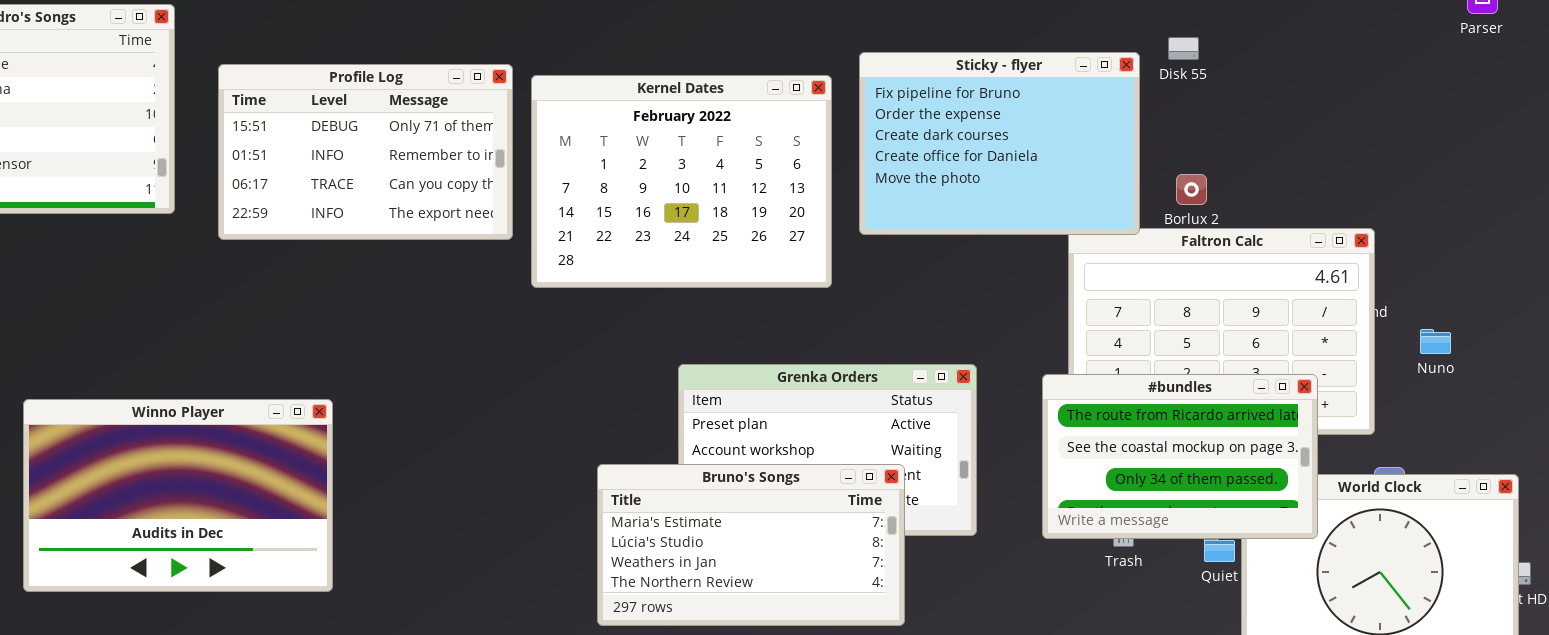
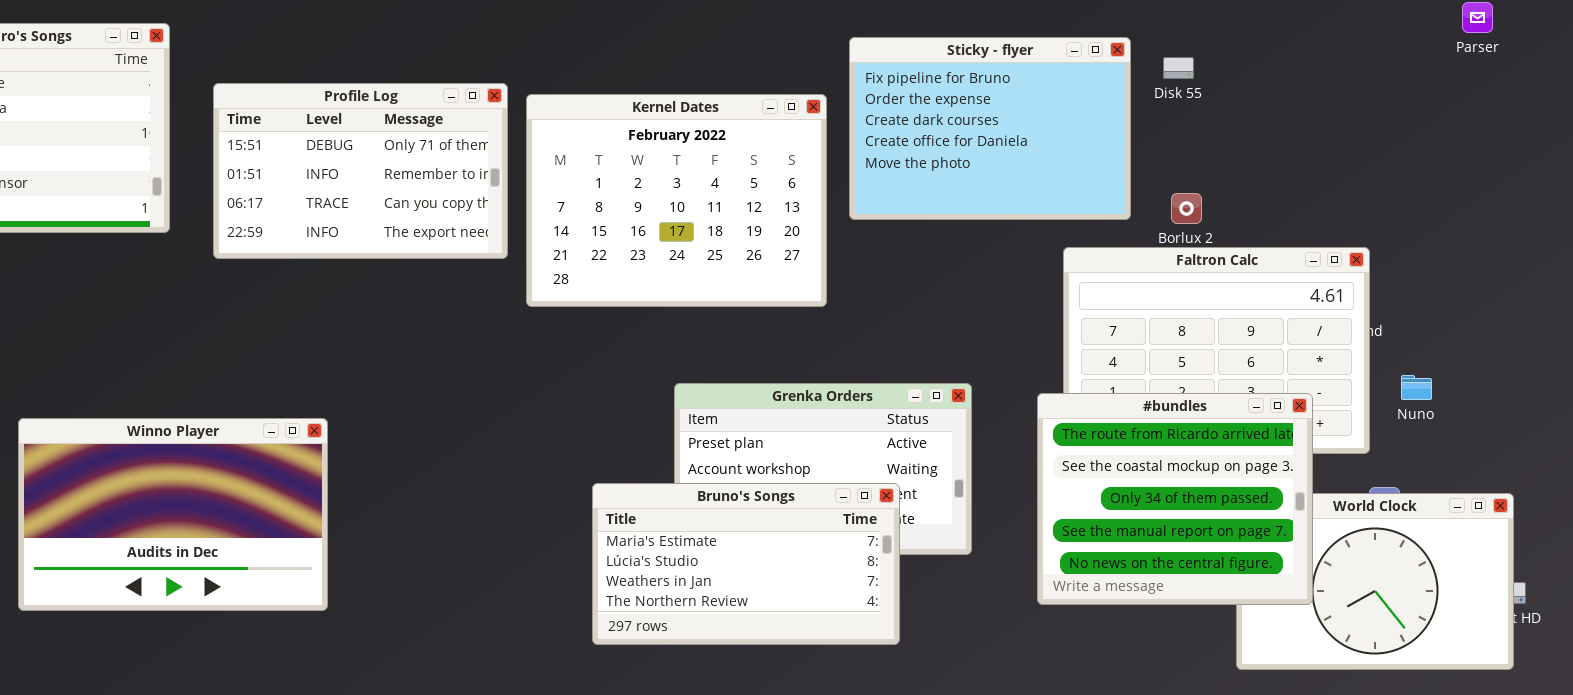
Sticky - flyer: [859,52,1140,235] -> [849,37,1131,220], moved
Nuno: [1420,329,1451,354] -> [1401,375,1432,400], moved
#bundles: [1042,374,1318,539] -> [1037,393,1313,605], resized

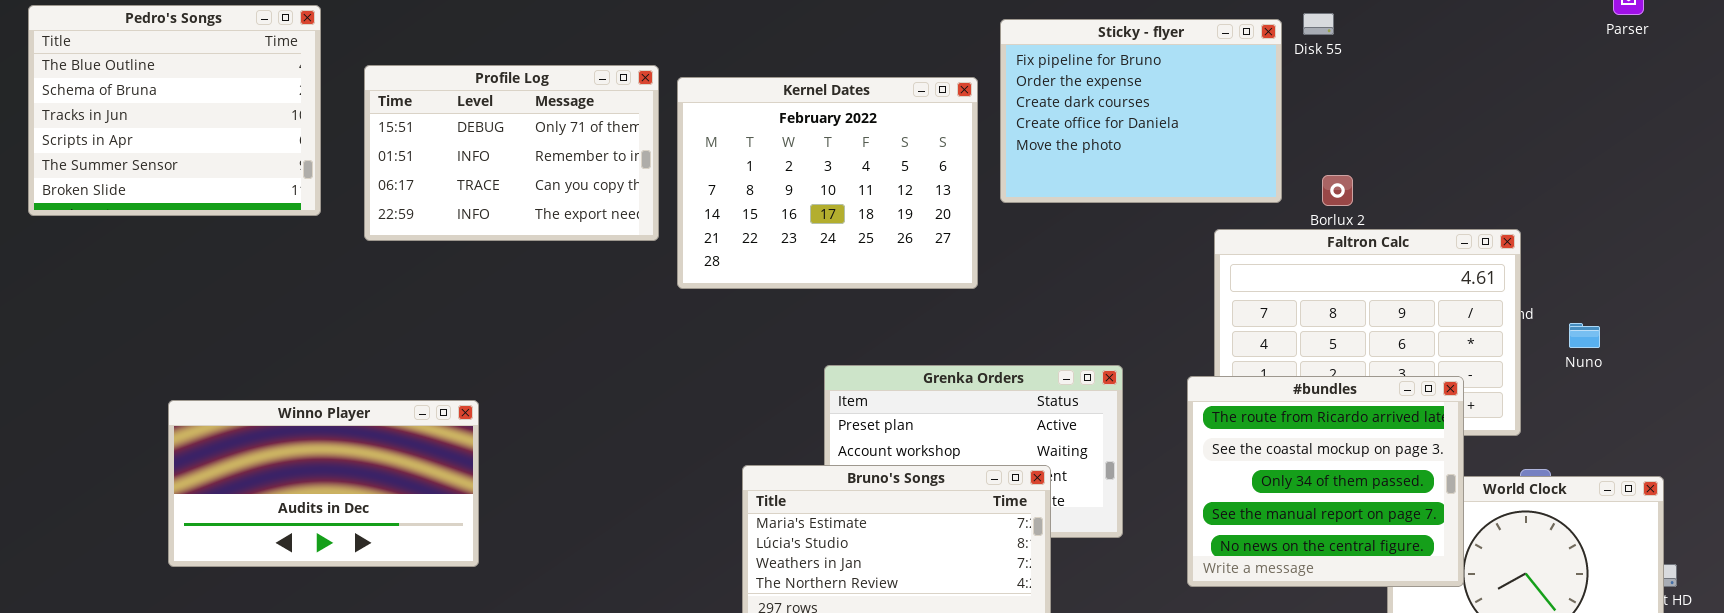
Disk 55: [1163,57,1194,79] -> [1303,13,1334,35], moved
Nuno: [1401,375,1432,400] -> [1569,323,1600,348], moved
Winno Player: [18,418,328,611] -> [168,400,479,567], resized

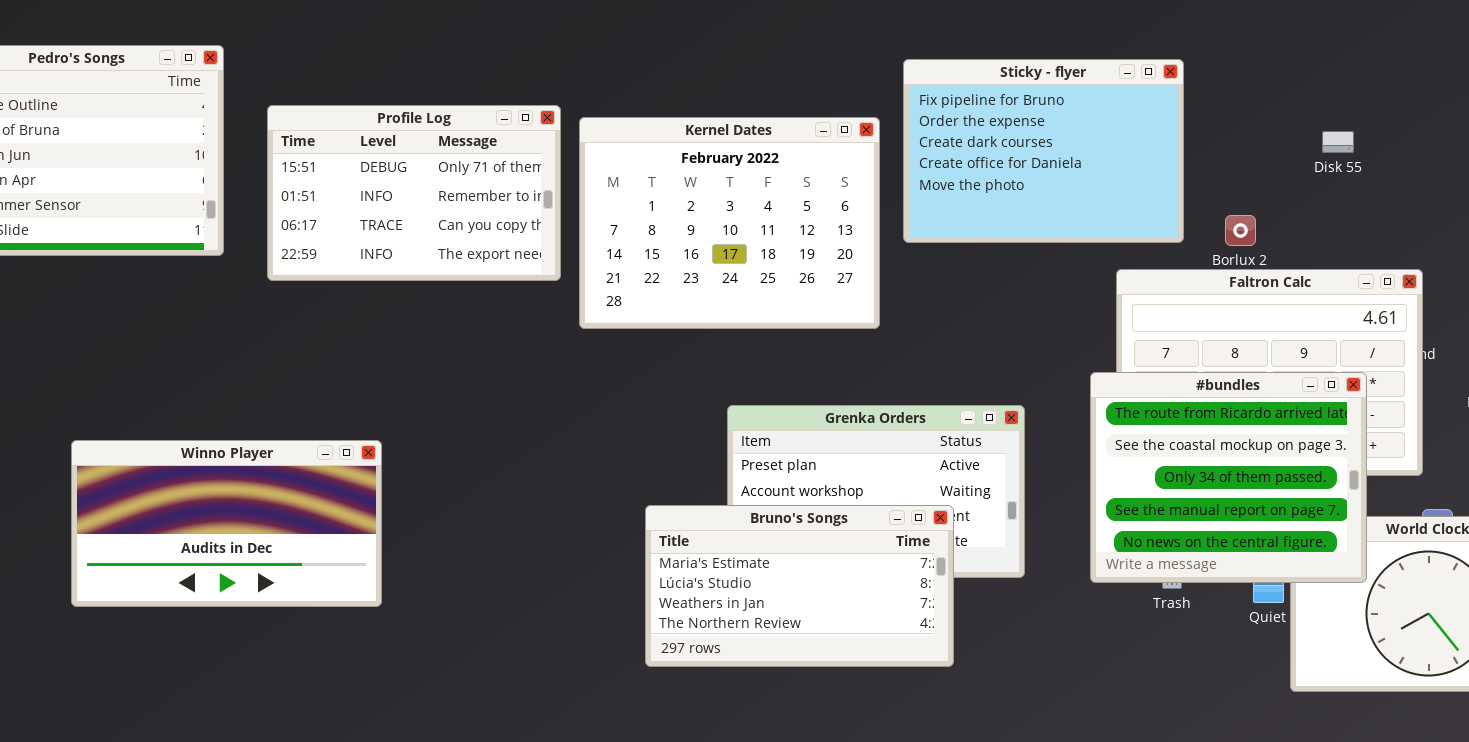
Disk 55: [1303,13,1334,35] -> [1322,131,1354,153], moved
#bundles: [1187,376,1464,587] -> [1090,372,1367,583], moved

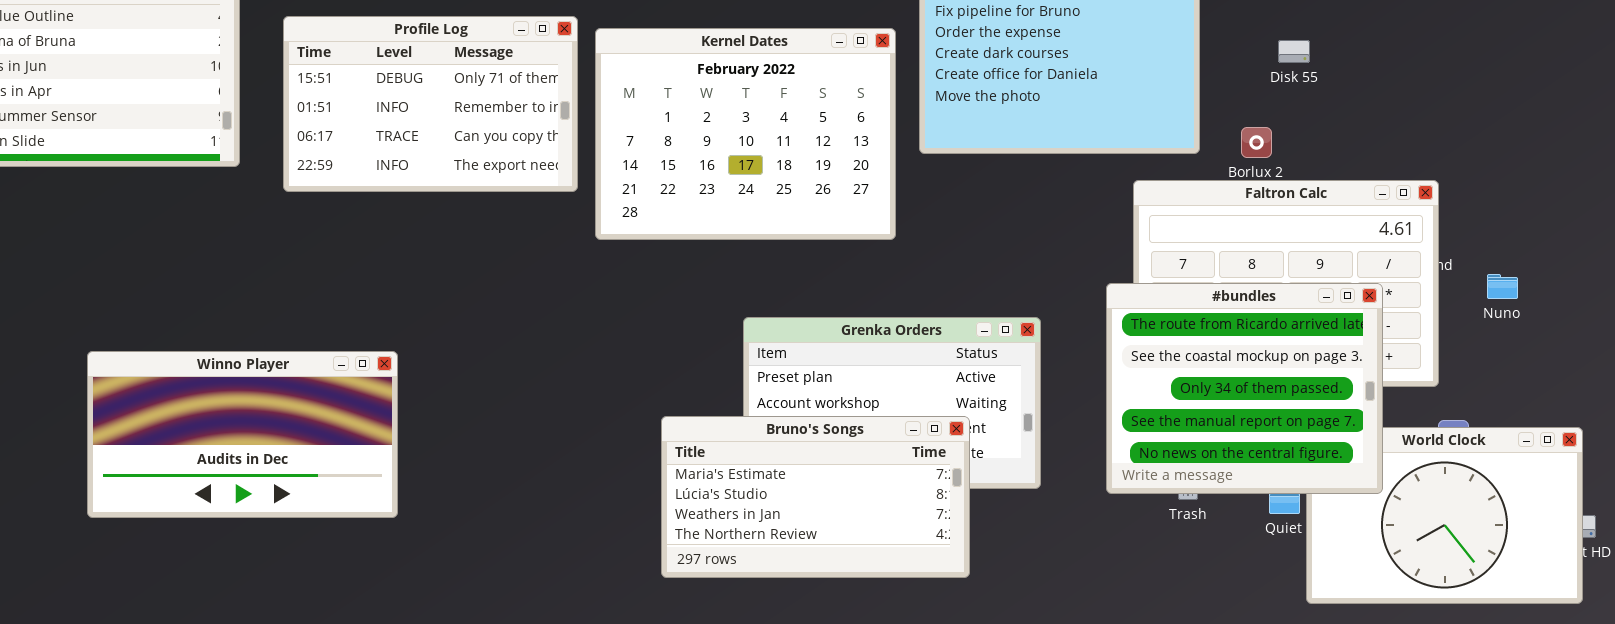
Disk 55: [1322,131,1354,153] -> [1278,40,1310,63], moved

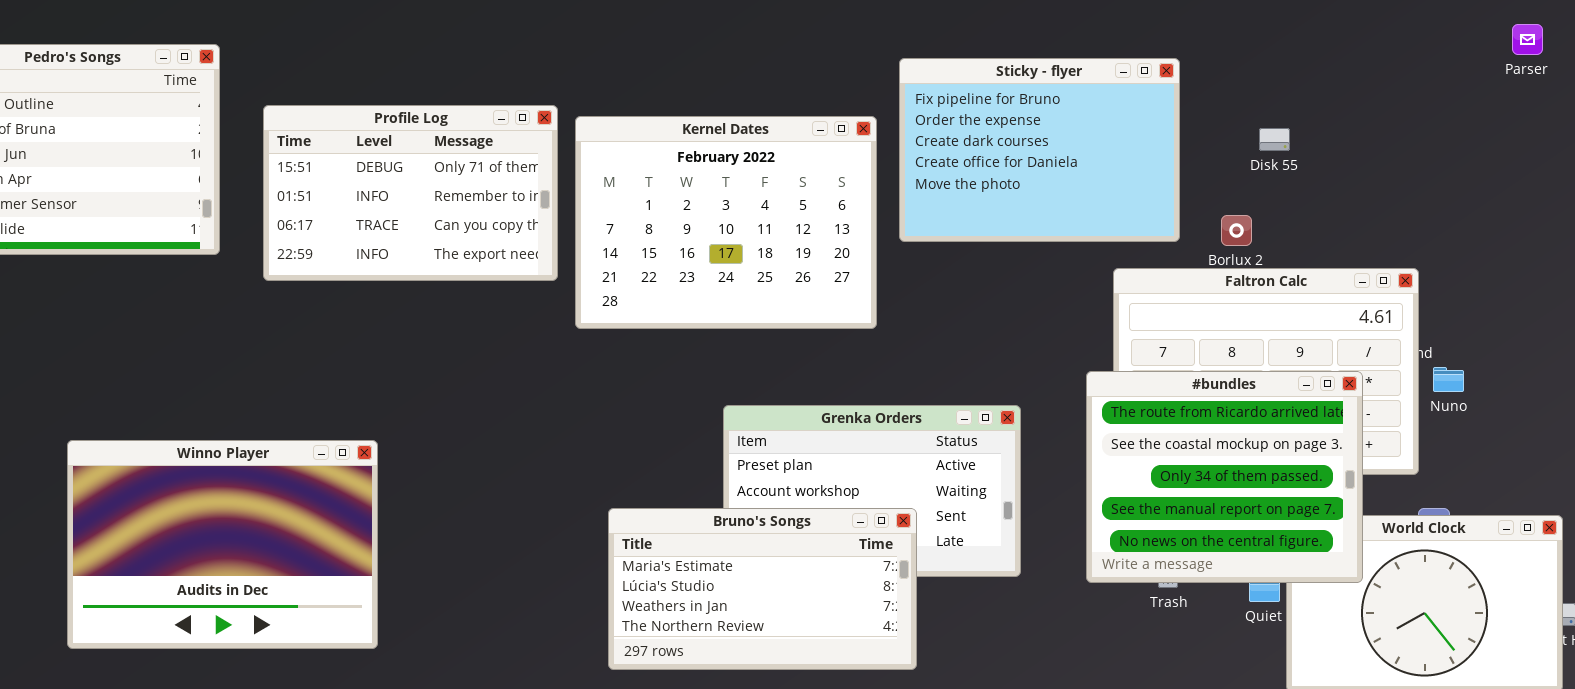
Nuno: [1487,274,1518,299] -> [1433,367,1464,392], moved
Winno Player: [87,351,398,518] -> [67,440,378,649], resized
Bruno's Songs: [661,416,970,578] -> [608,508,917,670], moved

